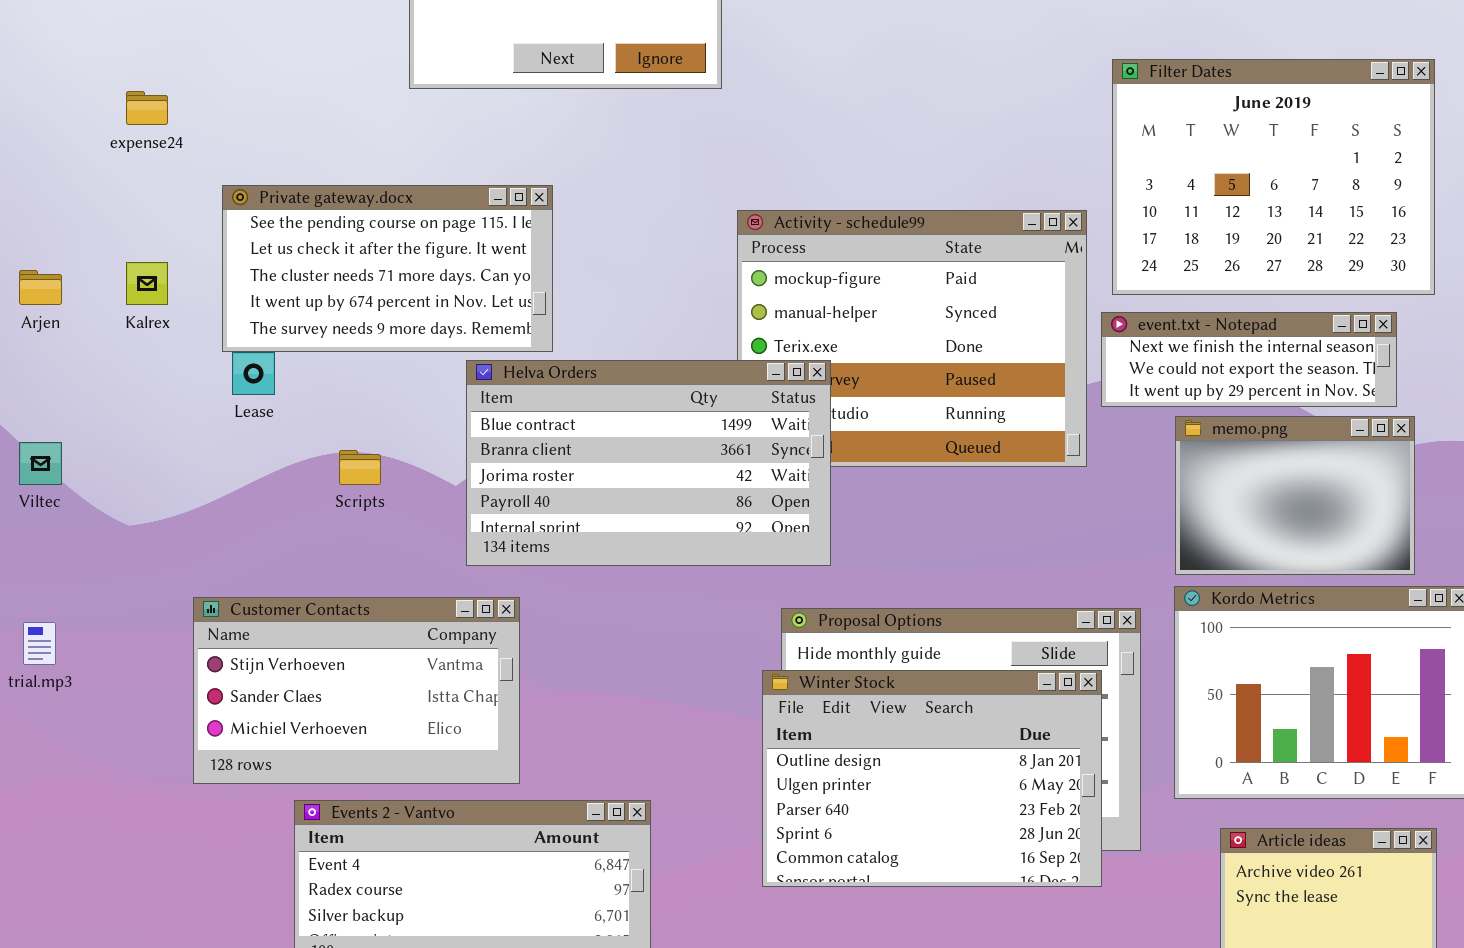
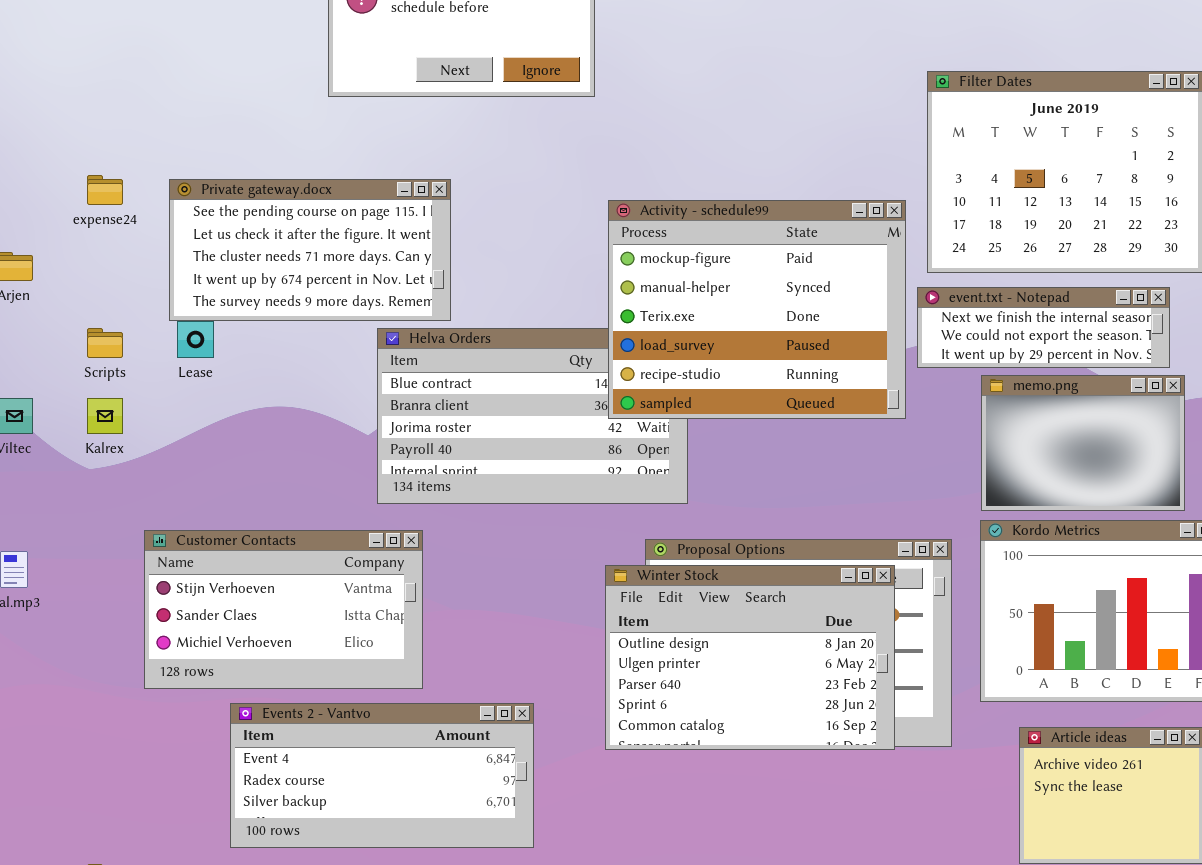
expense24: [126,91,168,125] -> [87,175,123,205], moved
Activity - schedule99: [737,210,1087,467] -> [608,200,906,419], raised
Kalrex: [126,262,168,305] -> [87,398,123,434], moved
Scripts: [339,450,381,485] -> [87,328,123,358], moved
Winter Stock: [762,670,1102,887] -> [605,565,895,750], moved

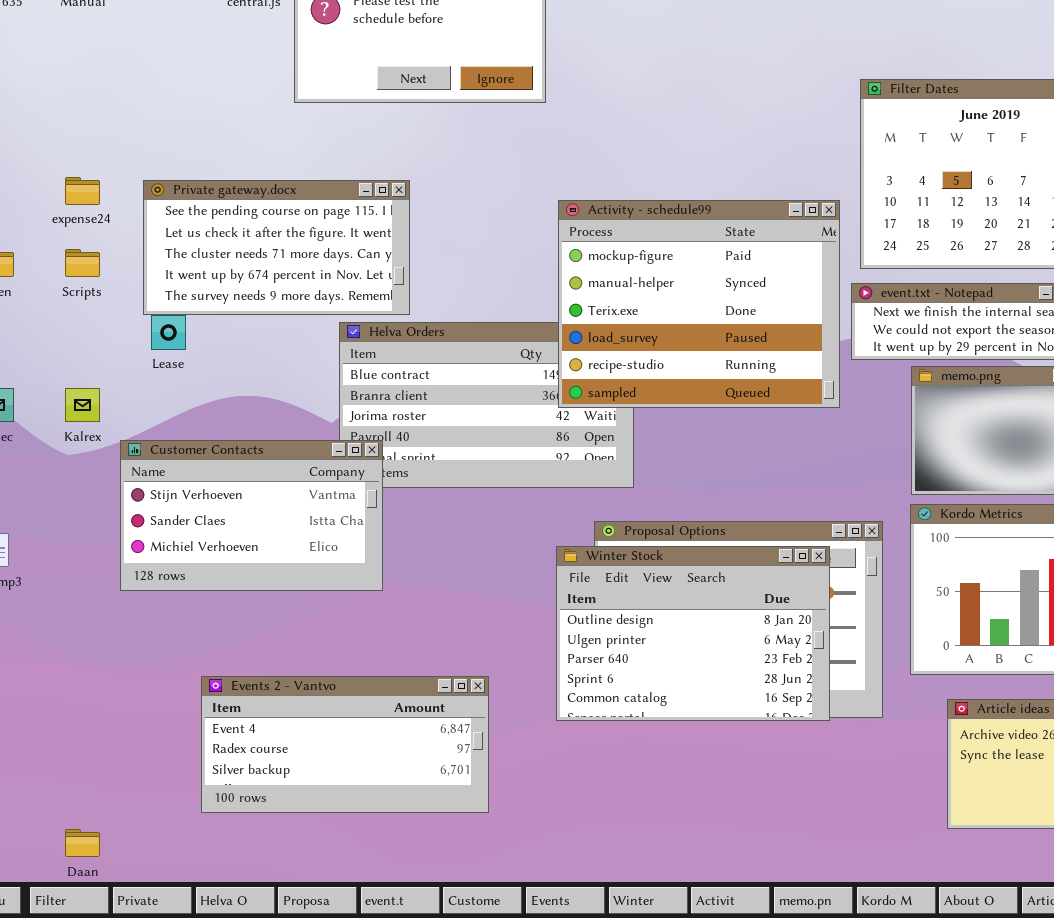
Scripts: [87,328,123,358] -> [65,249,100,277], moved
Customer Contacts: [144,530,423,689] -> [120,440,383,591], moved

